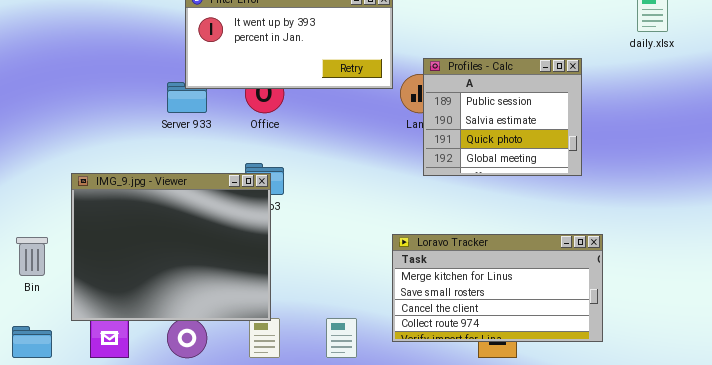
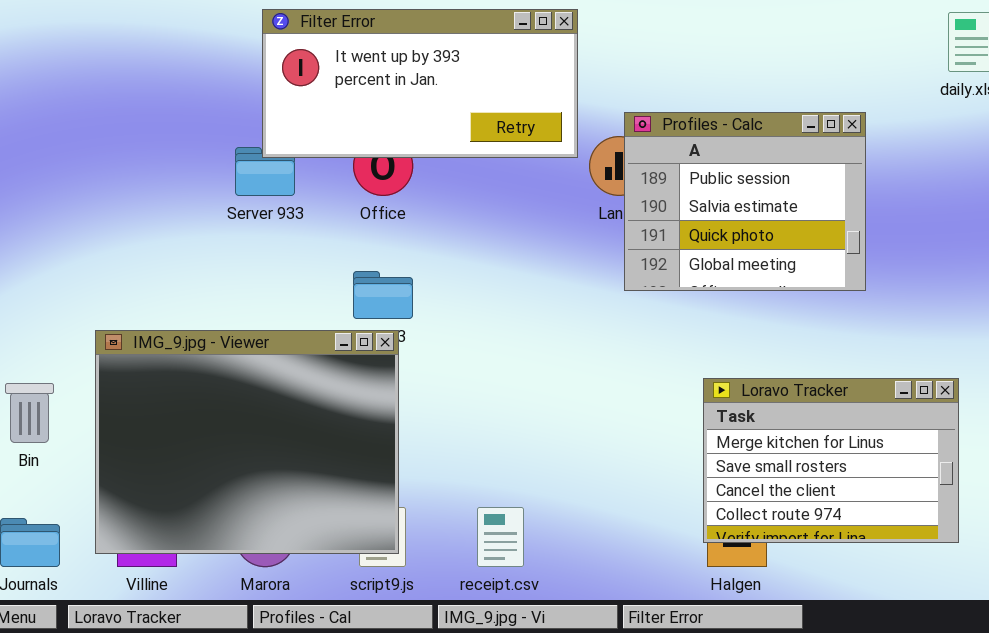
IMG_9.jpg - Viewer: [71,173,271,321] -> [95,330,399,554], moved
Loravo Tracker: [392,234,603,342] -> [703,378,959,543], moved, resized

